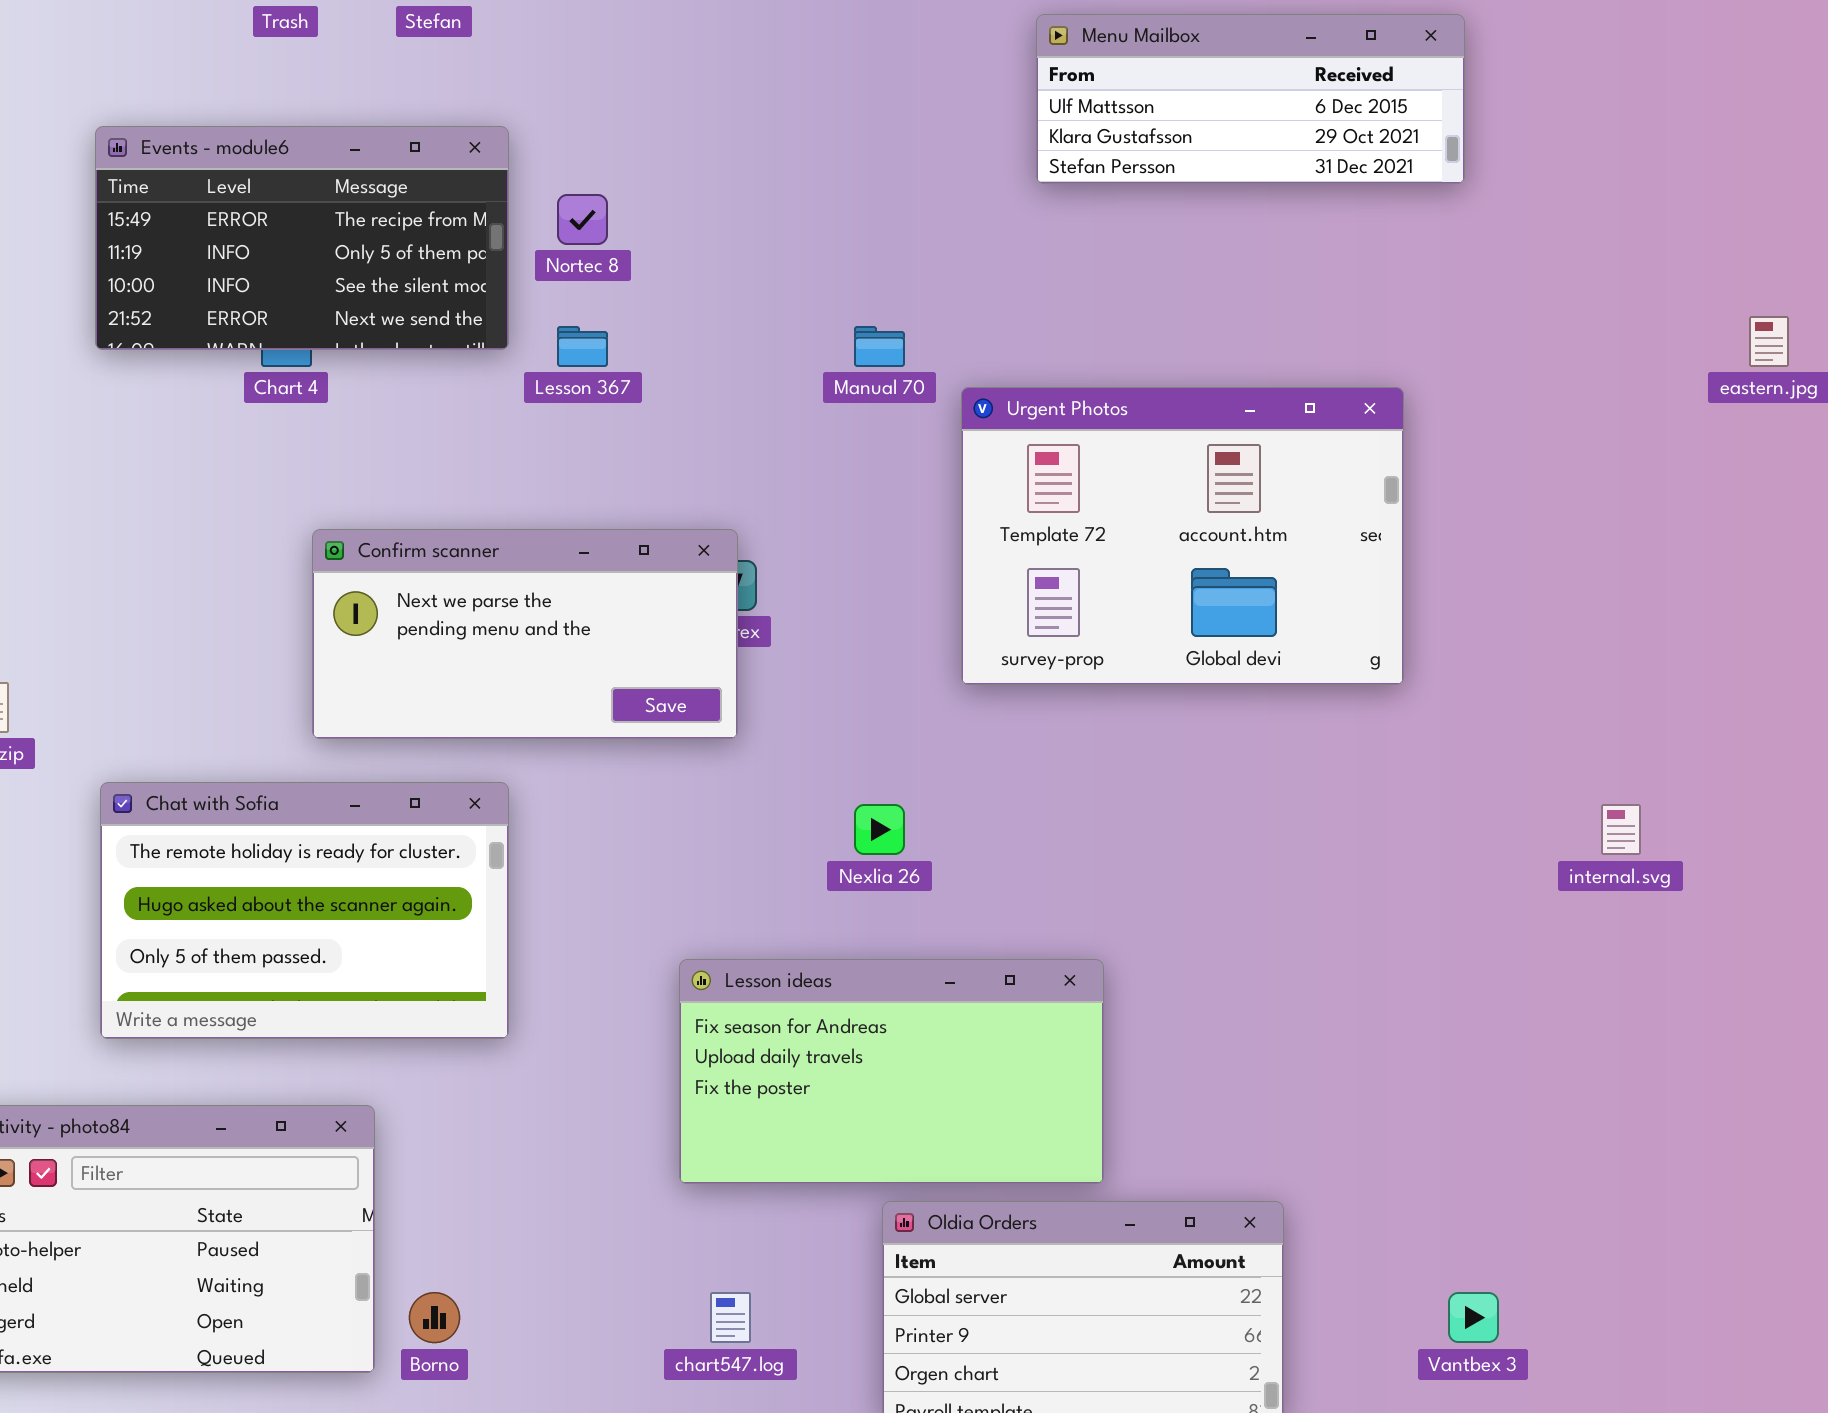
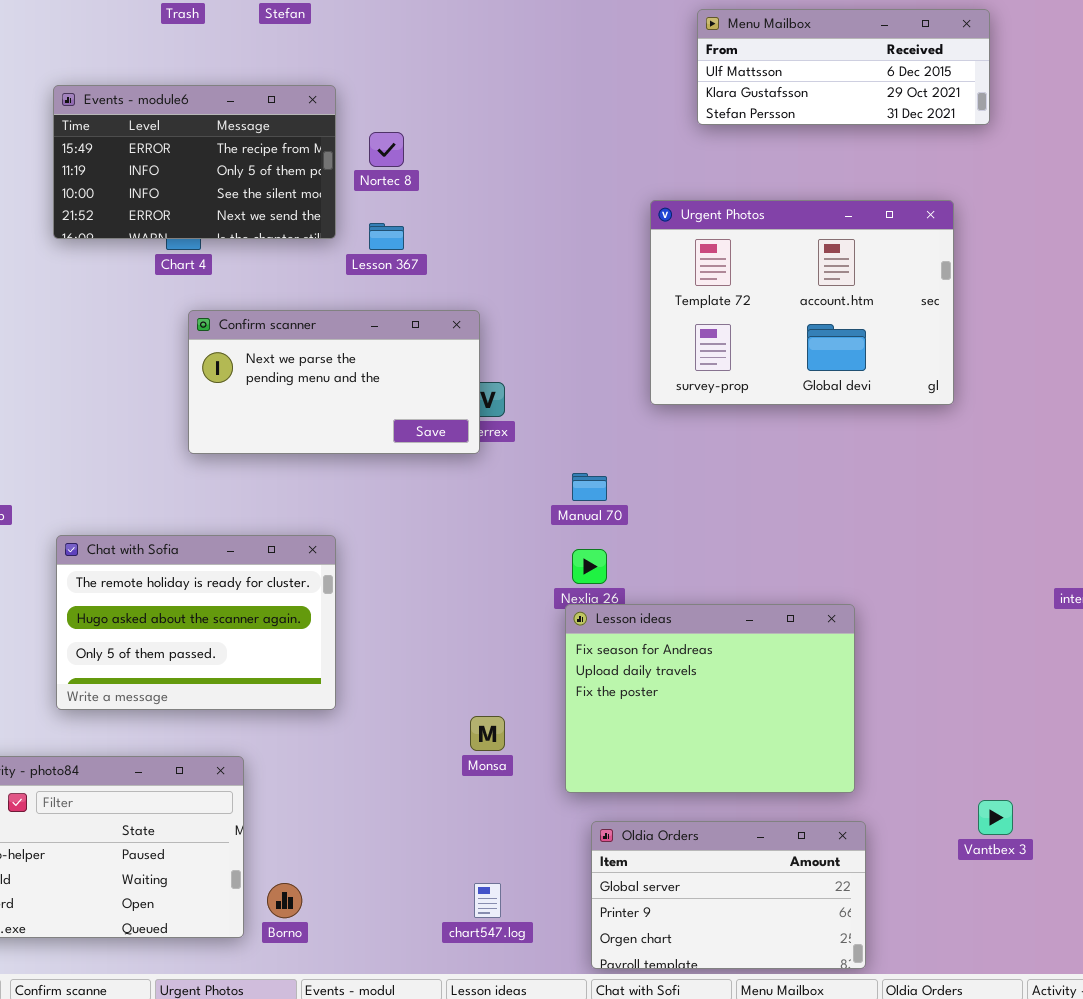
Manual 70: [854,326,905,367] -> [572,473,607,501], moved
Urgent Photos: [961,387,1404,685] -> [650,200,954,405], moved
Confirm scanner: [312,529,738,739] -> [188,310,480,454], moved
Lesson ideas: [679,959,1104,1184] -> [565,604,855,793], moved, resized
Vantbex 3: [1448,1292,1499,1343] -> [978,800,1013,835], moved

